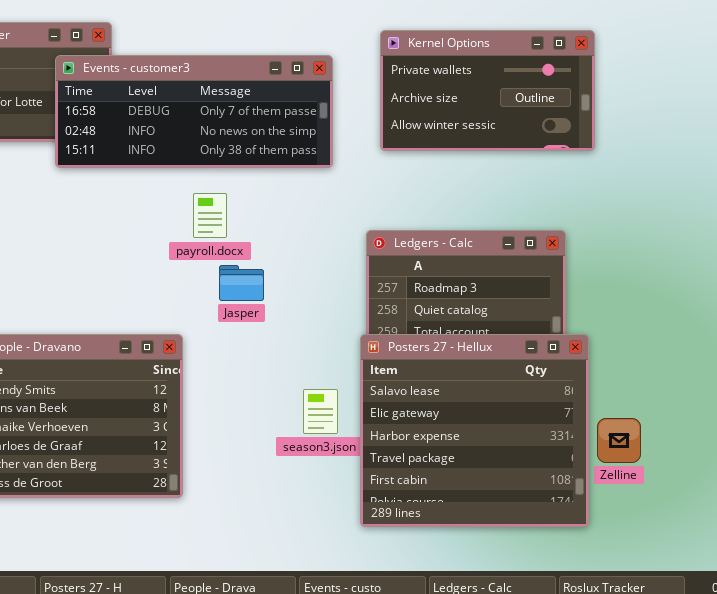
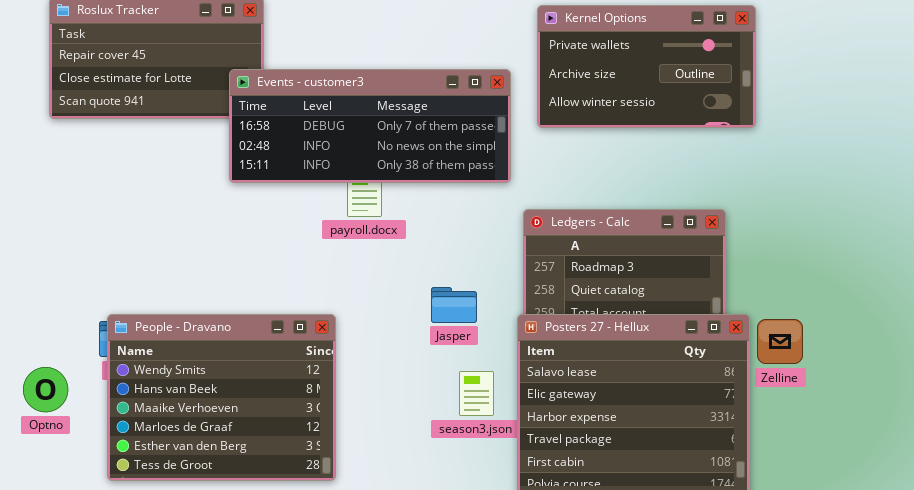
Events - customer3: [55,55,333,168] -> [229,69,511,183], moved
Jasper: [219,265,264,301] -> [431,287,477,323], moved
Zelline: [597,418,641,463] -> [757,319,803,364], moved

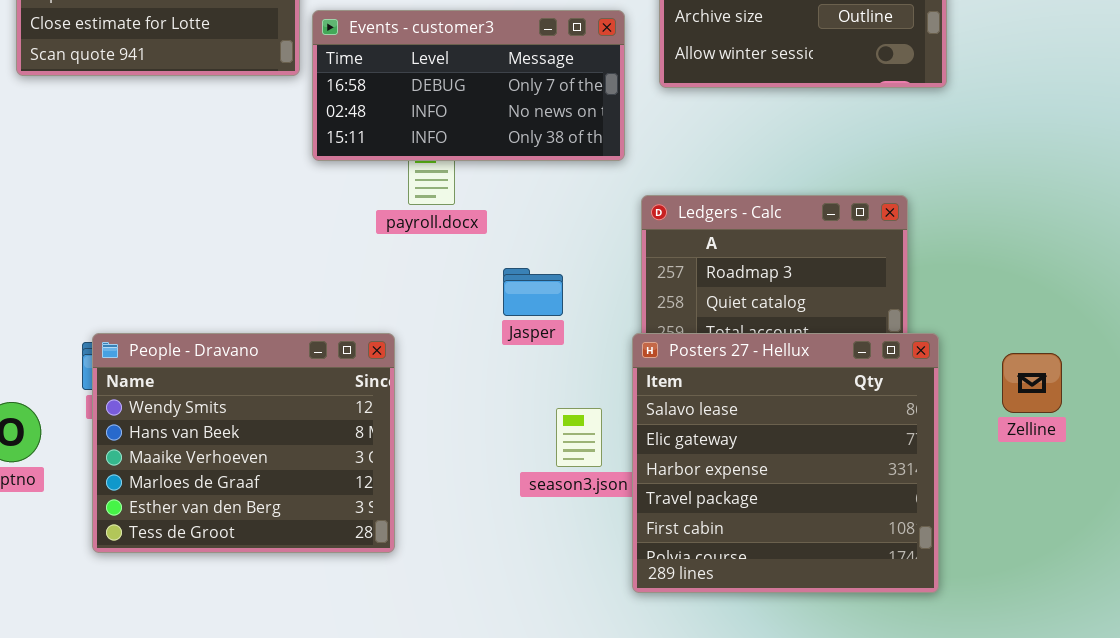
Events - customer3: [229,69,511,183] -> [312,10,625,161], resized
Jasper: [431,287,477,323] -> [503,268,563,316], moved
Zelline: [757,319,803,364] -> [1002,353,1062,413], moved

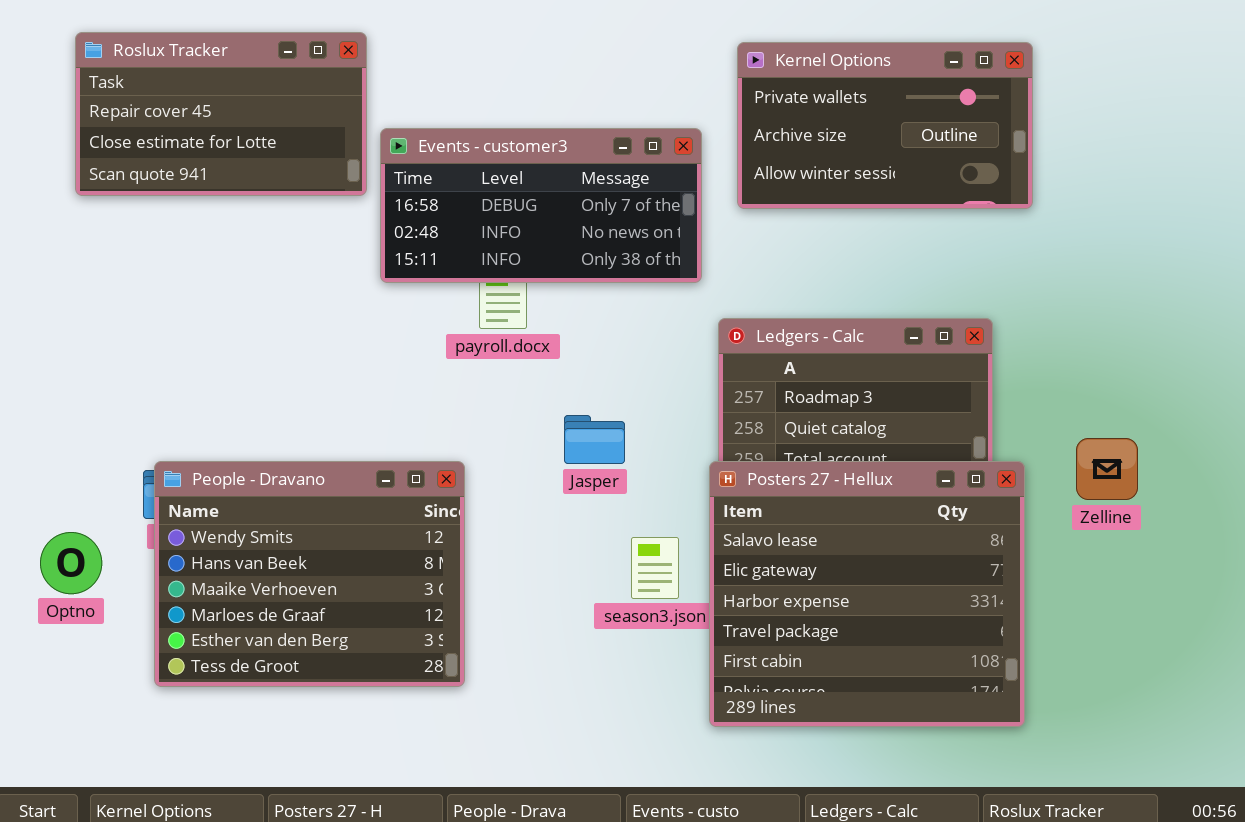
Jasper: [503,268,563,316] -> [564,415,625,464], moved
Zelline: [1002,353,1062,413] -> [1076,438,1138,500], moved

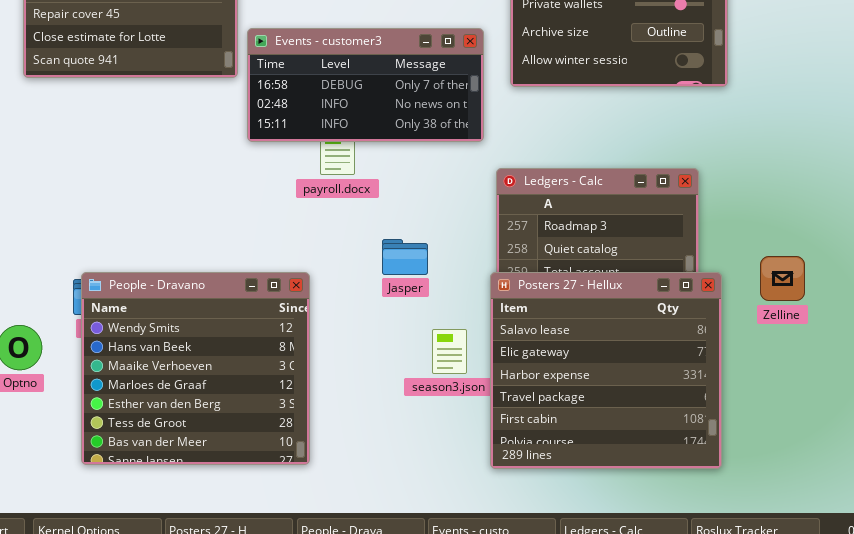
People - Dravano: [154,461,465,687] -> [81,272,310,465], resized

